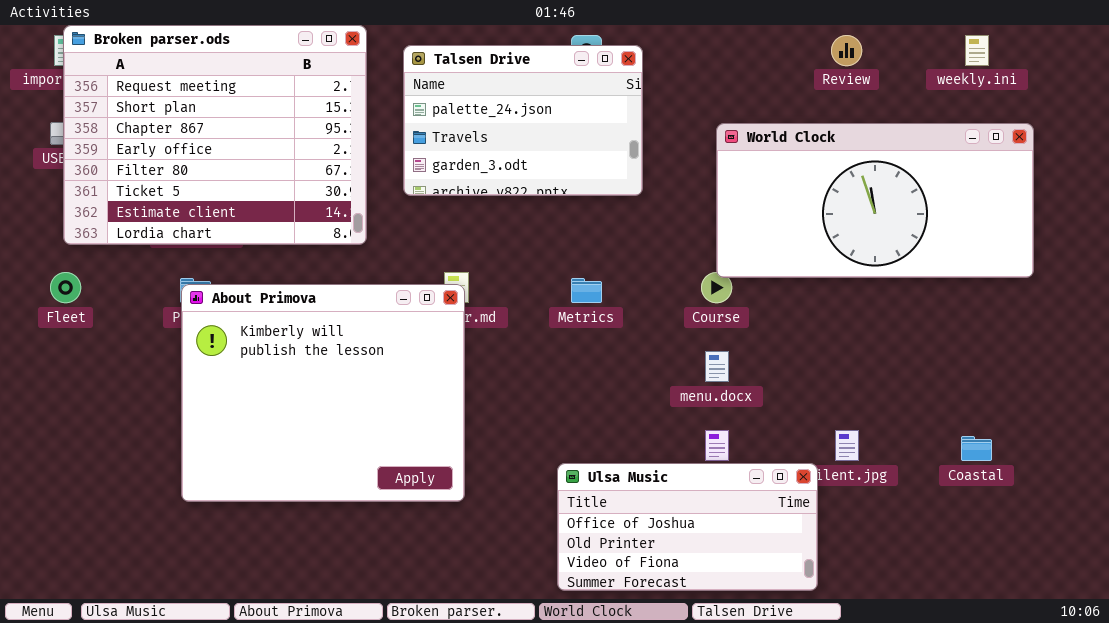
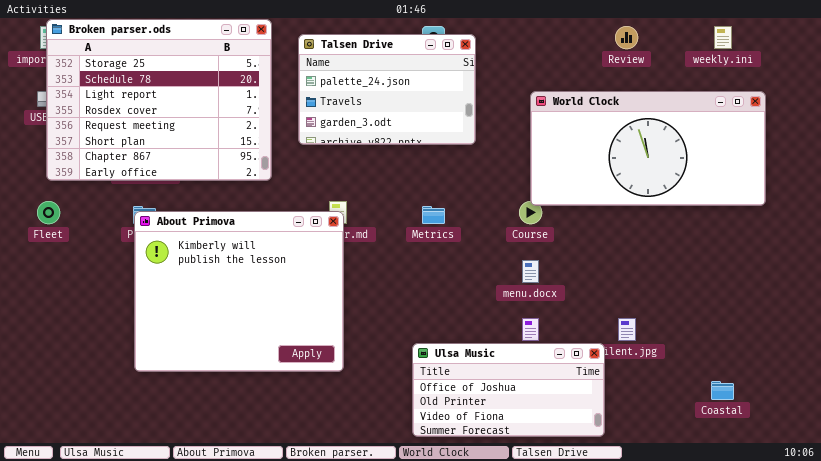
Broken parser.ods: [63,25,367,245] -> [46,19,272,181], scrolled up 4 rows
Coastal: [961,436,992,461] -> [711,381,734,400], moved

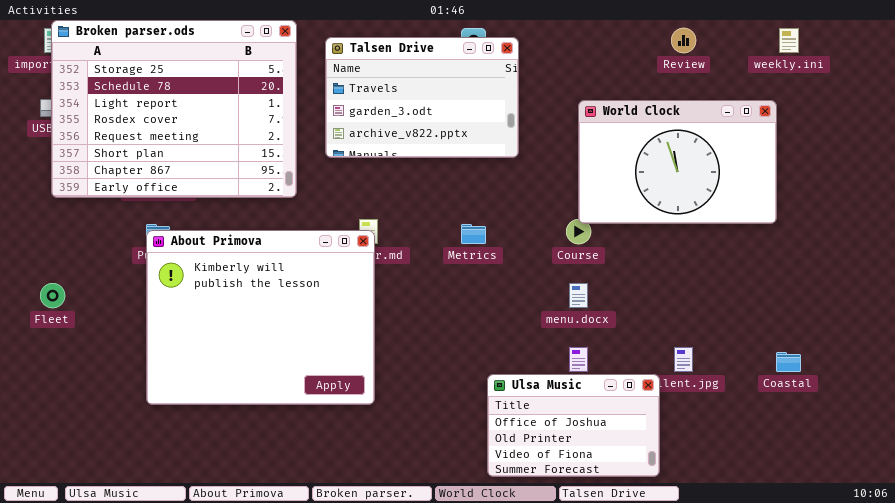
Talsen Drive: [298,34,476,145] -> [325,37,519,158], scrolled down 1 row
World Clock: [530,91,766,206] -> [578,100,777,224], resized
Fleet: [37,201,60,224] -> [40,283,65,308], moved
Ulsa Music: [412,343,605,437] -> [487,374,660,477], resized
Coastal: [711,381,734,400] -> [776,352,801,372], moved

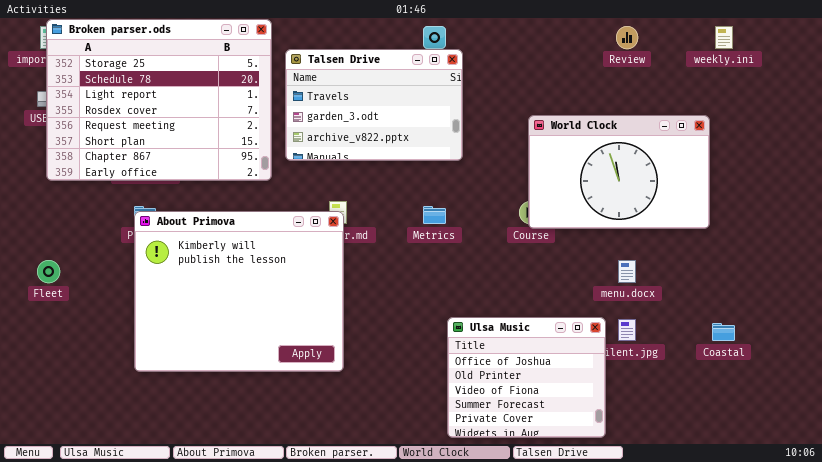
Talsen Drive: [325,37,519,158] -> [285,49,463,161], moved
World Clock: [578,100,777,224] -> [528,115,710,229], moved
menu.docx: [569,283,588,308] -> [618,260,636,283], moved
Ulsa Music: [487,374,660,477] -> [447,317,606,438], resized

